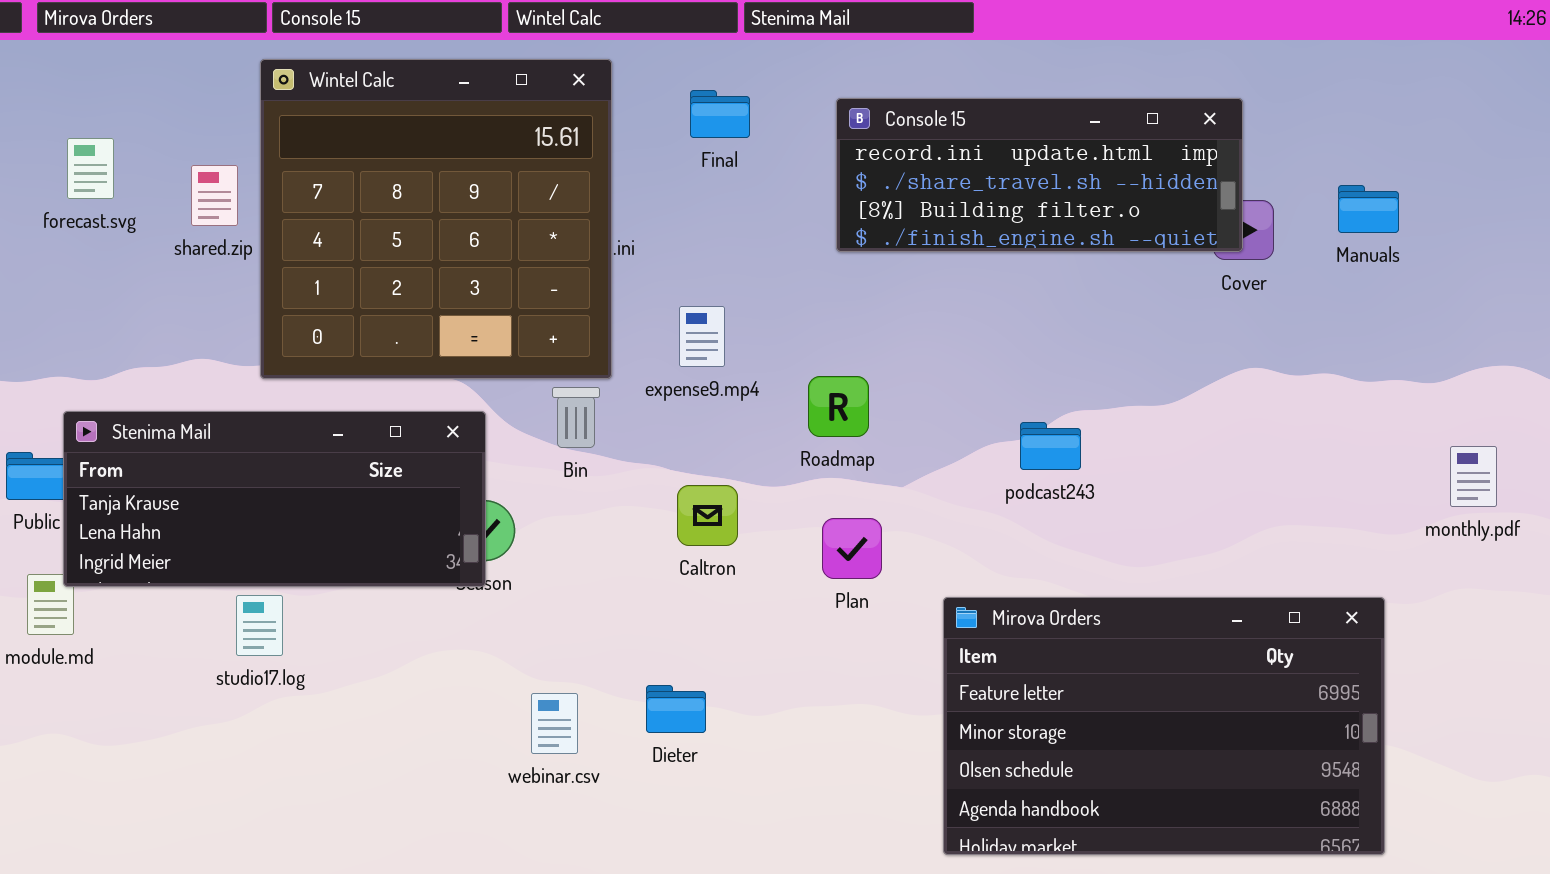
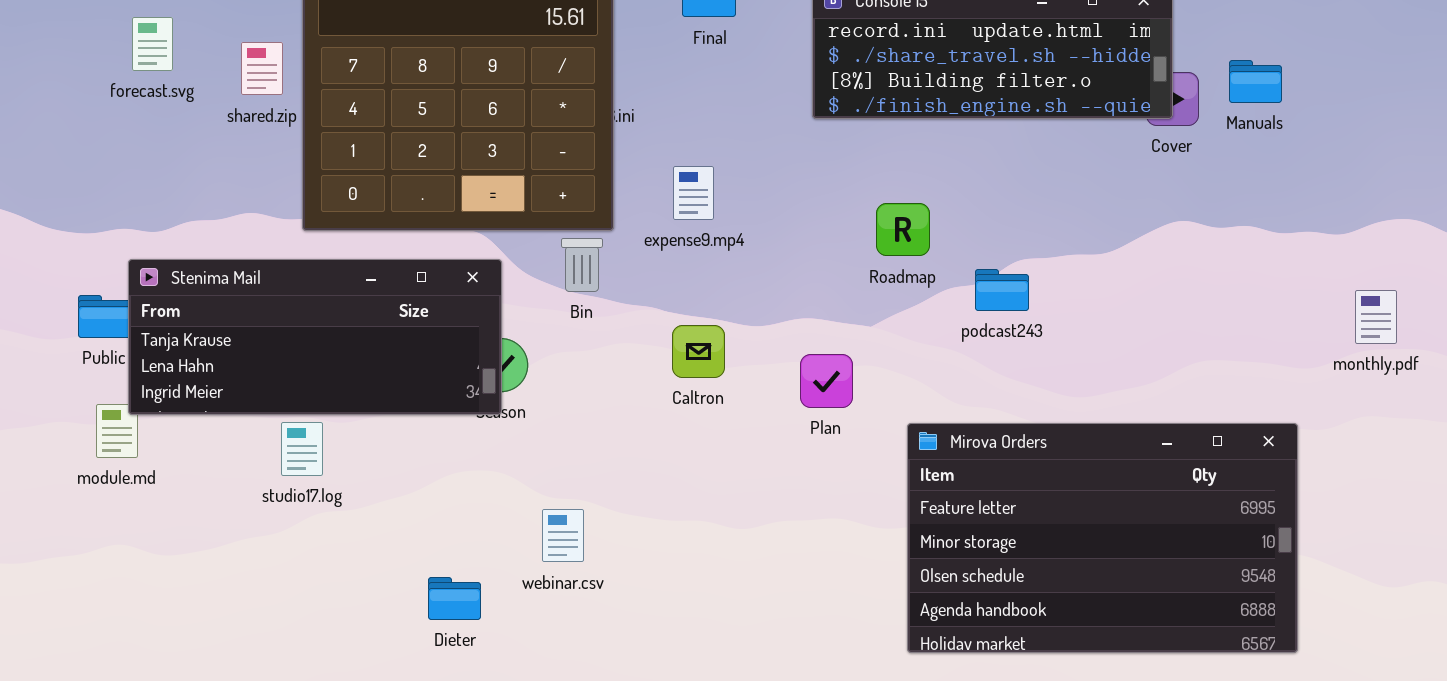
Manuals: [1338,185,1399,233] -> [1229,60,1282,103], moved
Roadmap: [808,376,869,437] -> [876,203,930,256], moved
Dieter: [646,685,706,733] -> [428,577,481,620], moved

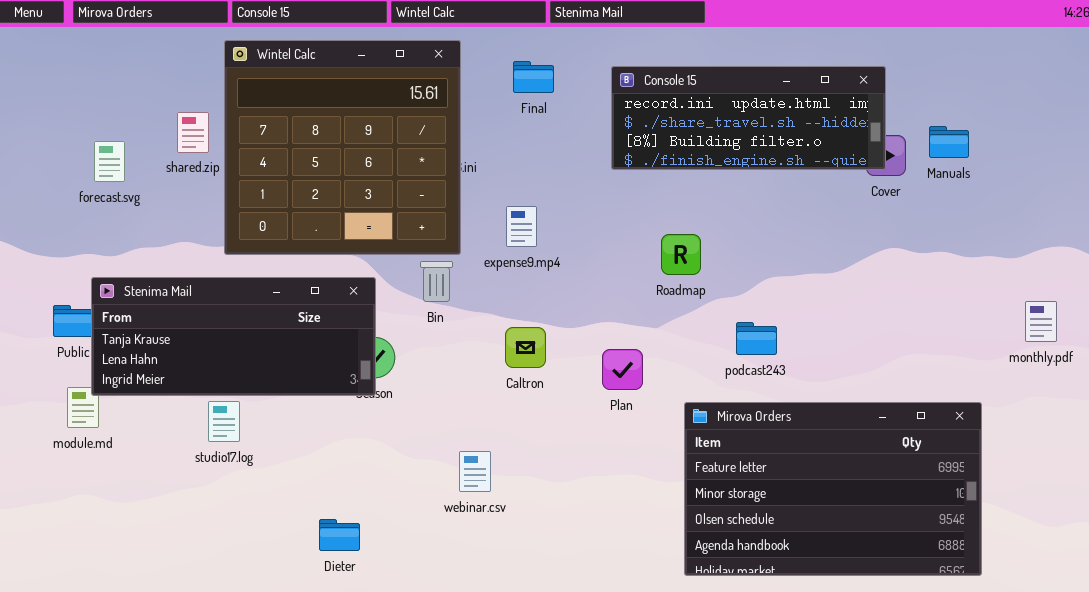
forecast.svg: [132,17,173,71] -> [94,141,125,182], moved
podcast243: [975,269,1029,311] -> [736,322,777,355], moved
webinar.csv: [542,509,584,562] -> [459,451,491,492], moved

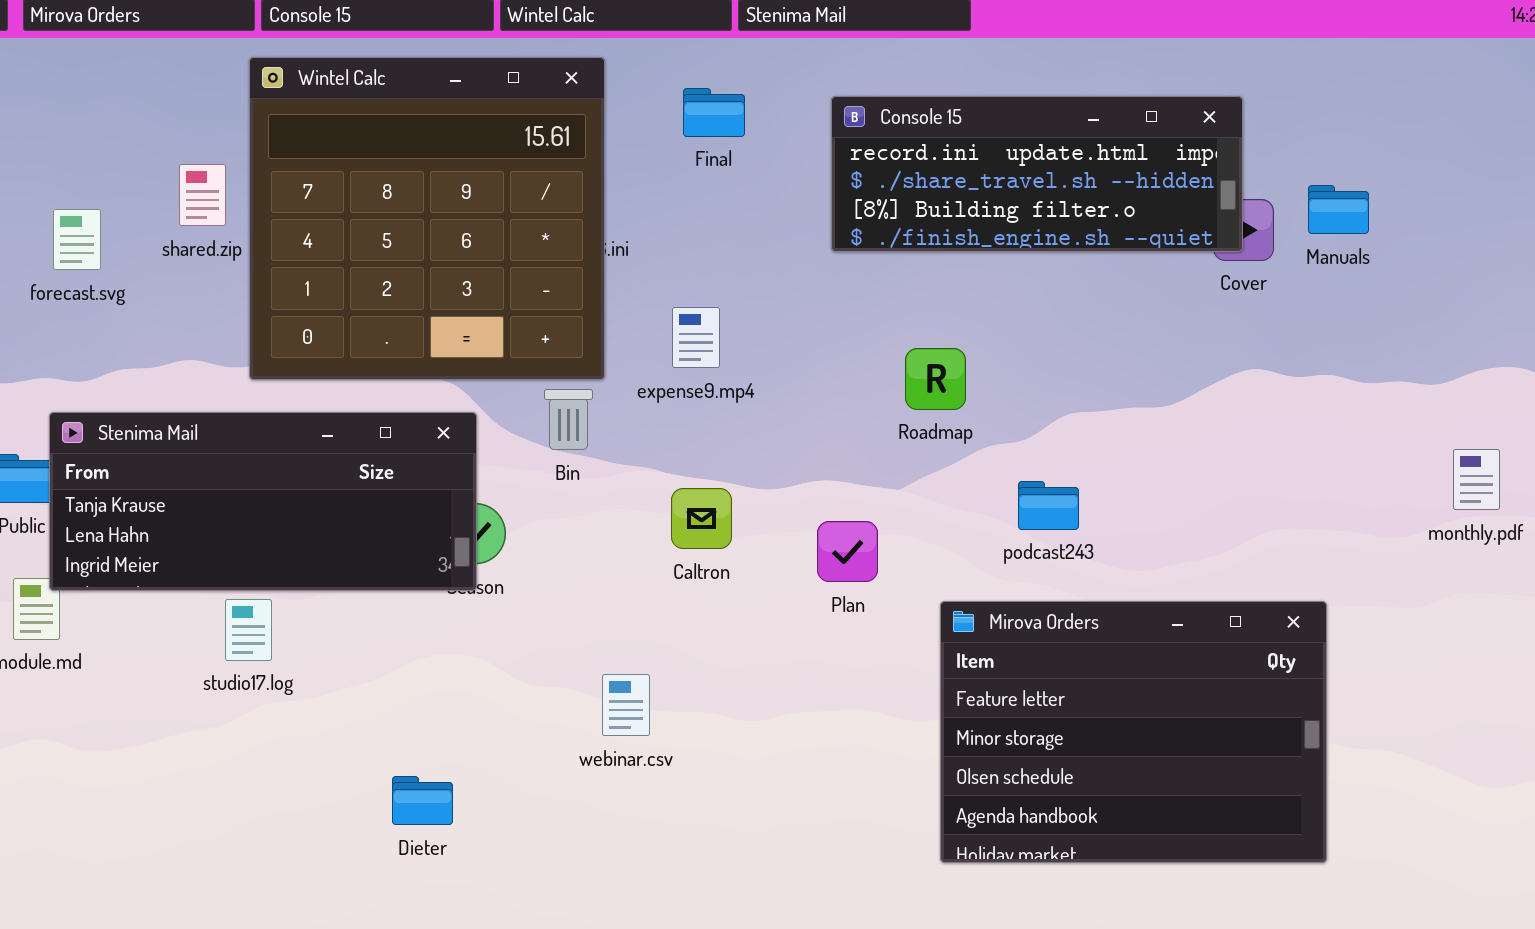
Mirova Orders: [684,402,982,576] -> [940,601,1327,863], resized

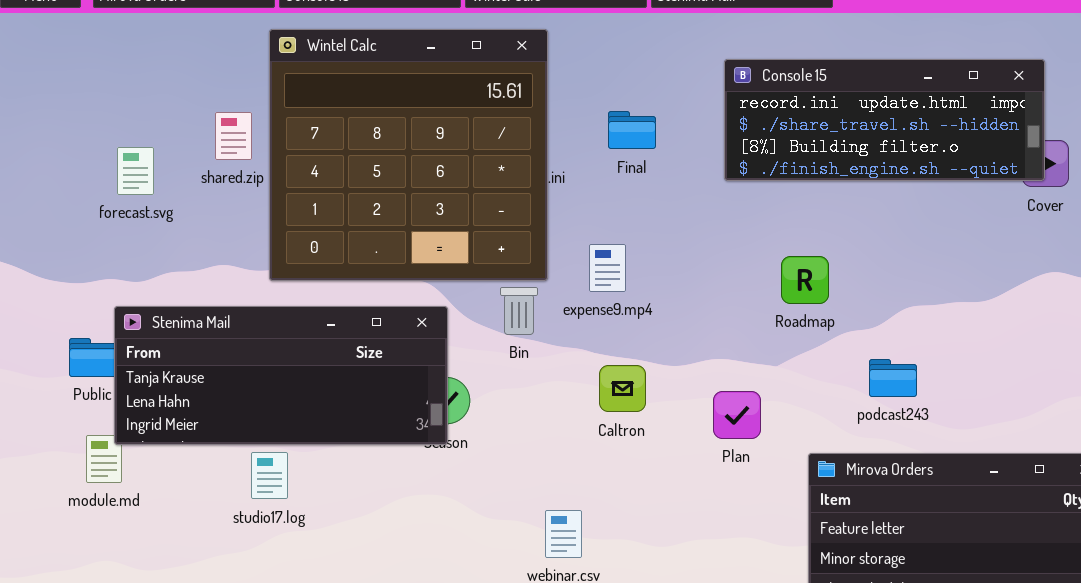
Final: [683,88,745,137] -> [608,111,656,149], moved
expense9.mp4: [672,307,720,368] -> [589,244,626,292], moved

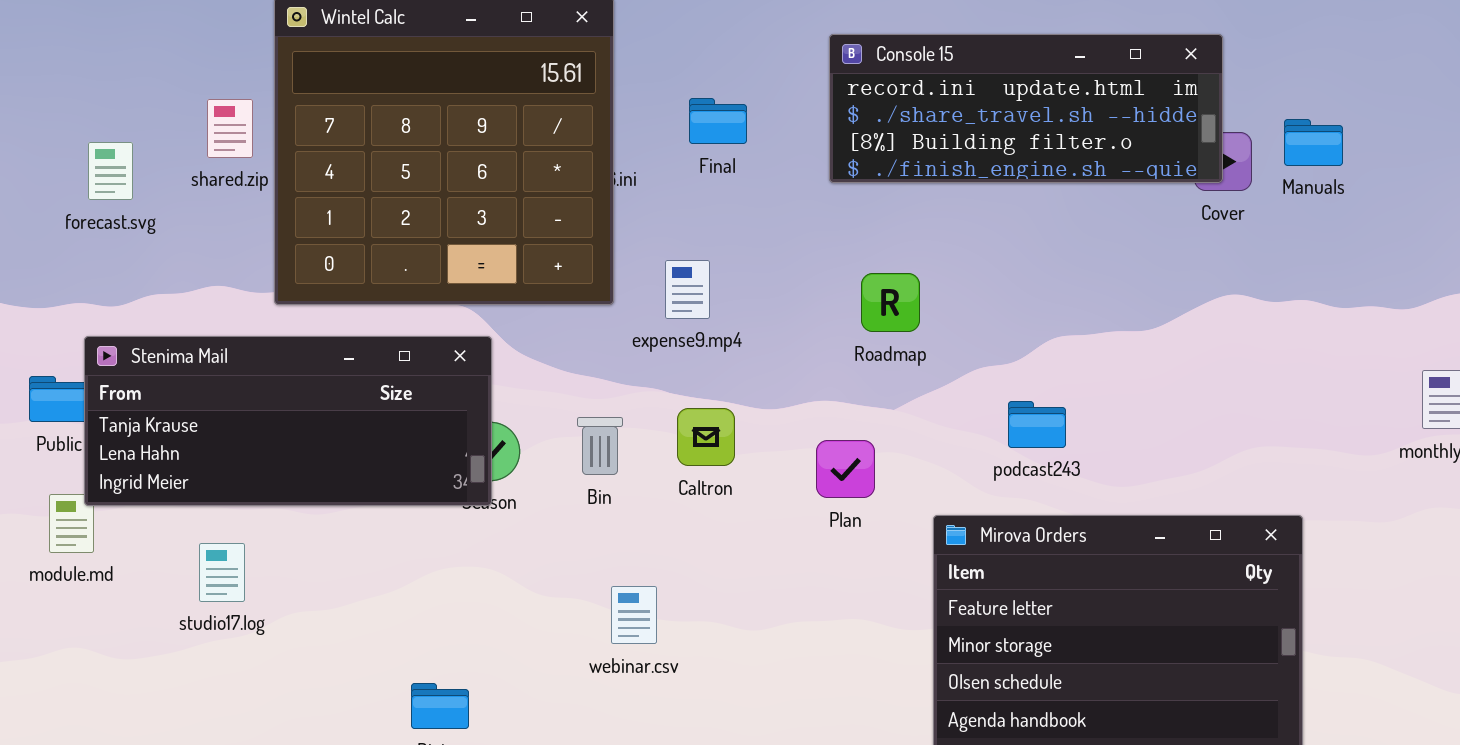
Roadmap: [781,256,829,304] -> [861,273,920,332], moved
Bin: [500,287,538,335] -> [577,417,623,475], moved
studio17.log: [251,452,288,499] -> [199,543,245,602], moved

